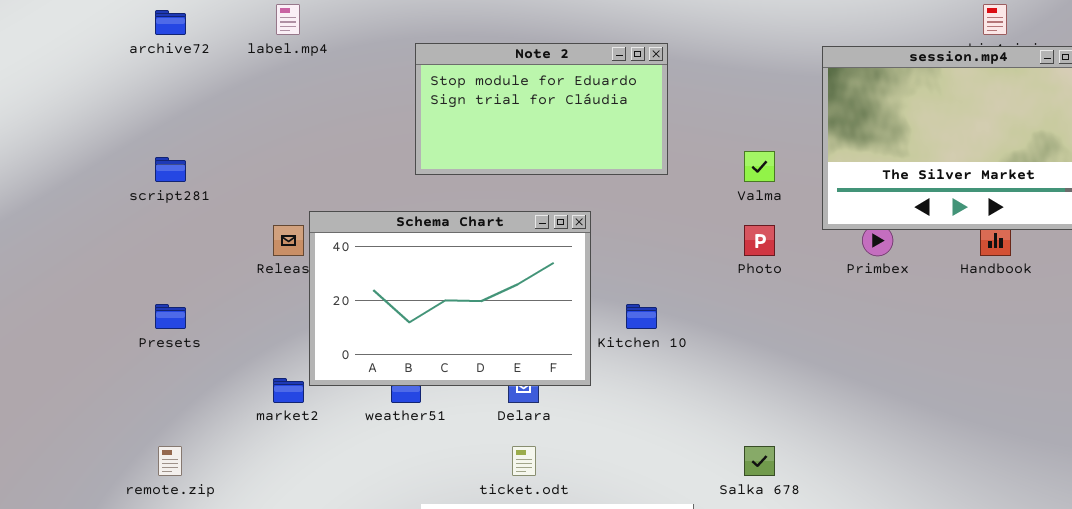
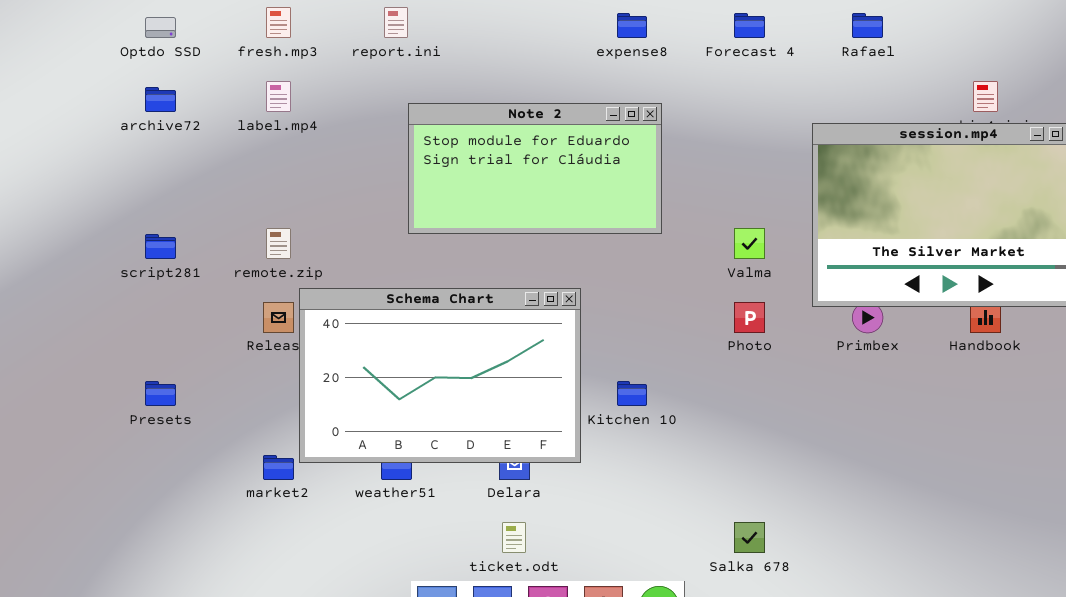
Note 2: [415,43,668,175] -> [408,103,662,234], moved
remote.zip: [158,446,182,476] -> [266,228,291,259], moved

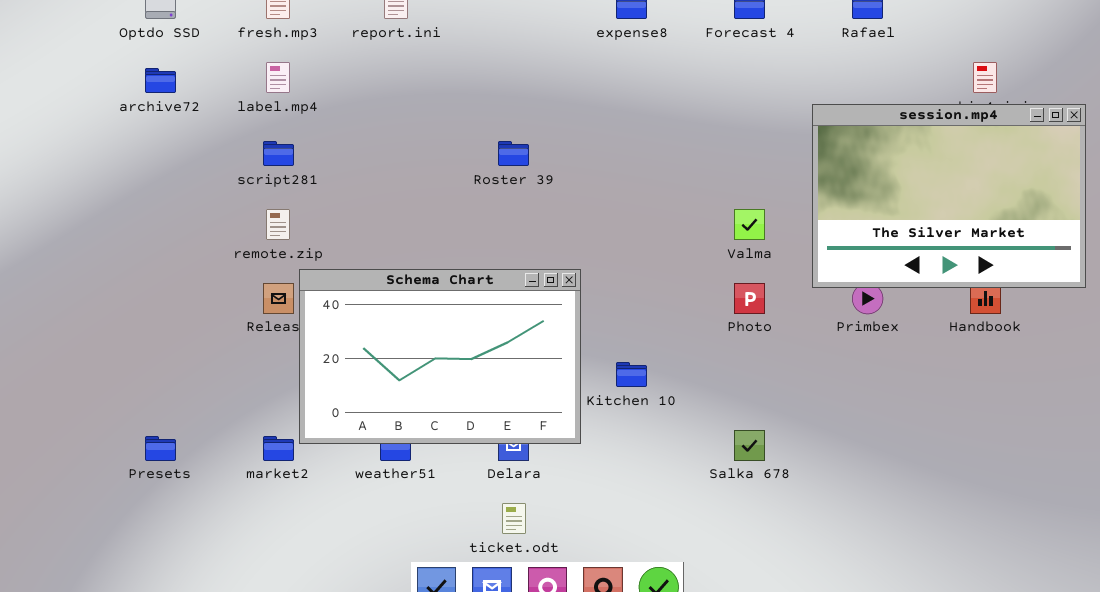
Note 2: [408,103,662,234] -> none, closed
script281: [145,234,176,259] -> [263,141,294,166], moved
Presets: [145,381,176,406] -> [145,436,176,461], moved
Salka 678: [734,522,765,553] -> [734,430,765,461], moved

